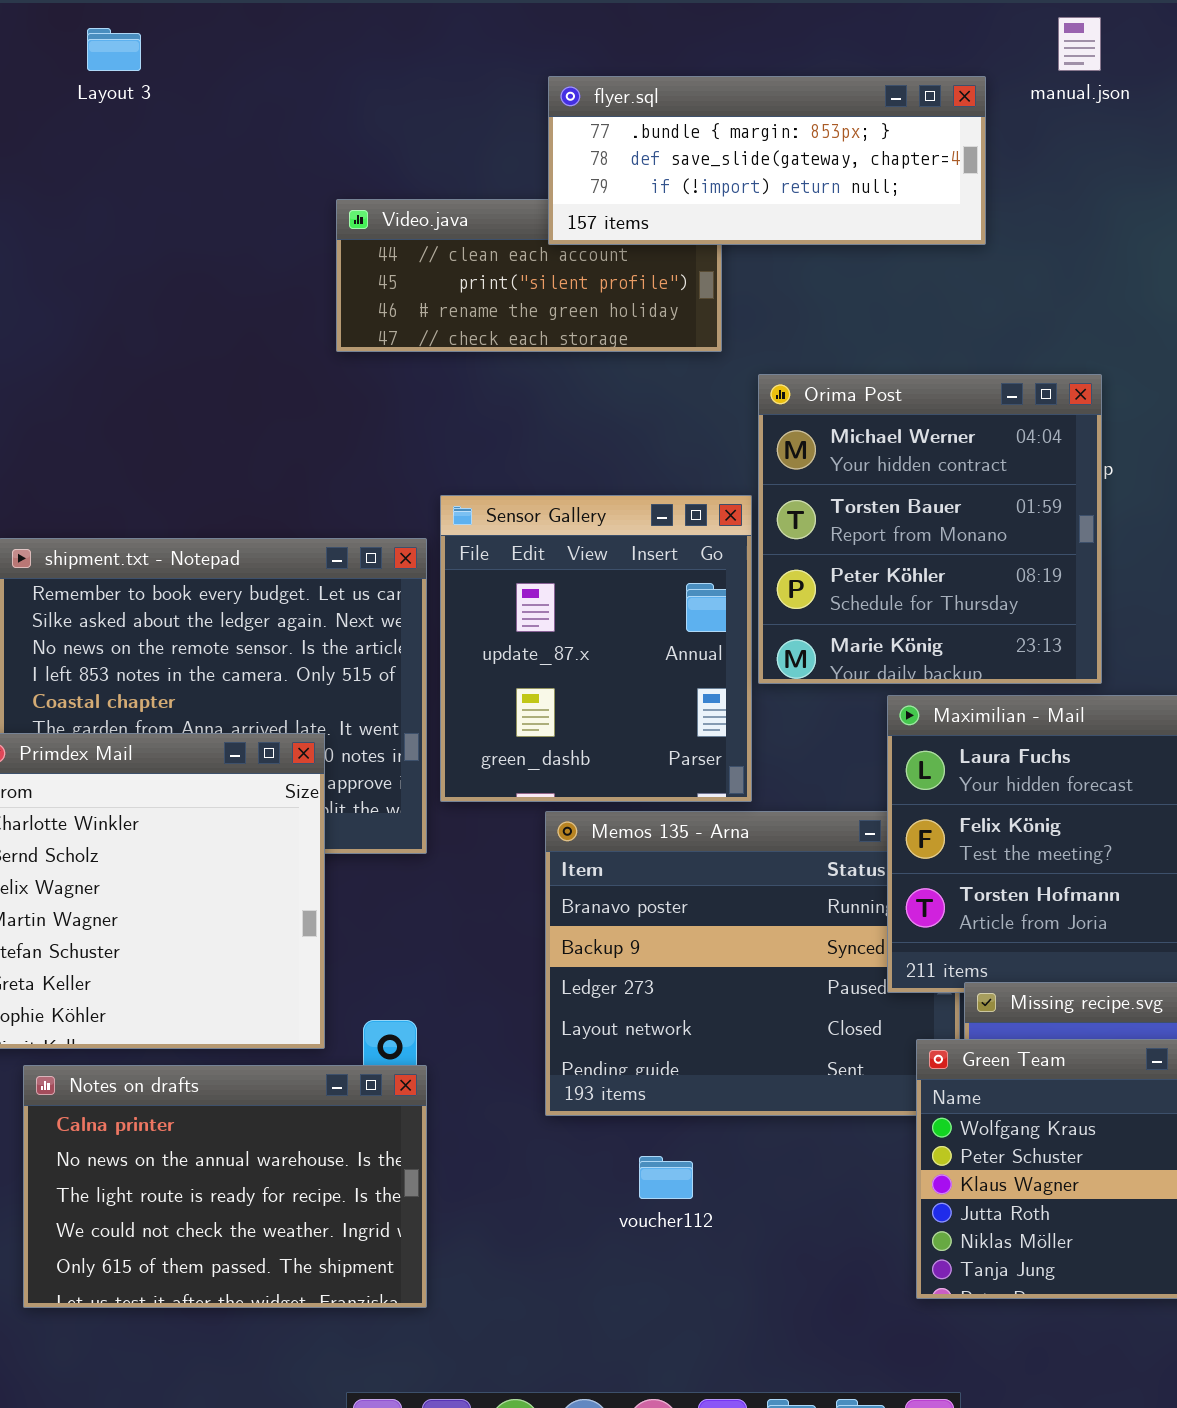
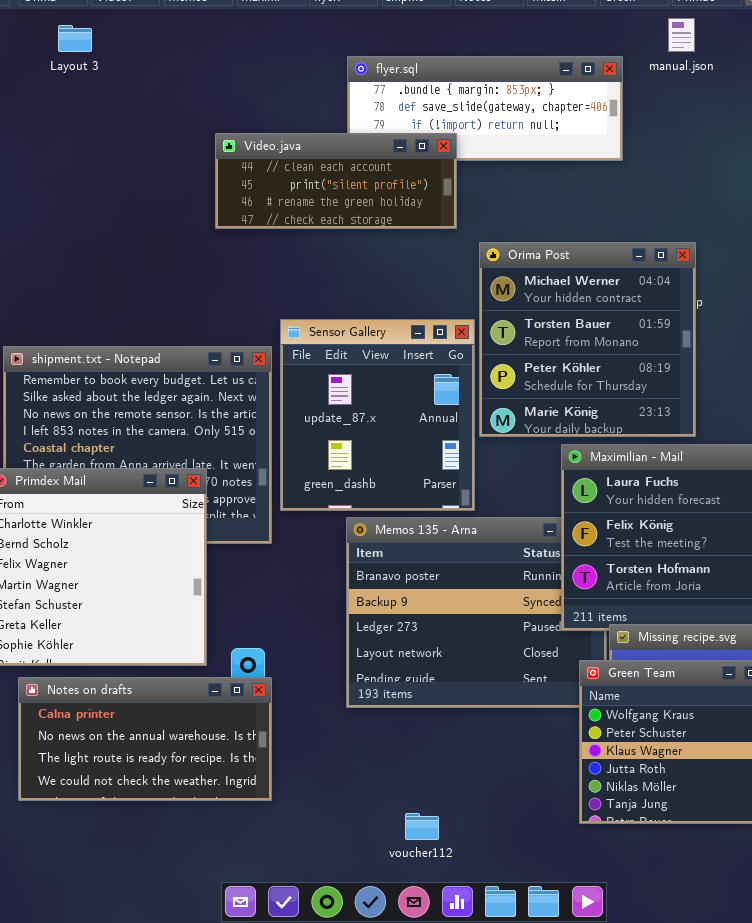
Video.java: [336,199,722,352] -> [215,133,457,229], raised
Notes on drafts: [23,1065,427,1308] -> [18,677,272,801], resized
voucher112: [639,1156,693,1199] -> [405,813,439,840], moved

